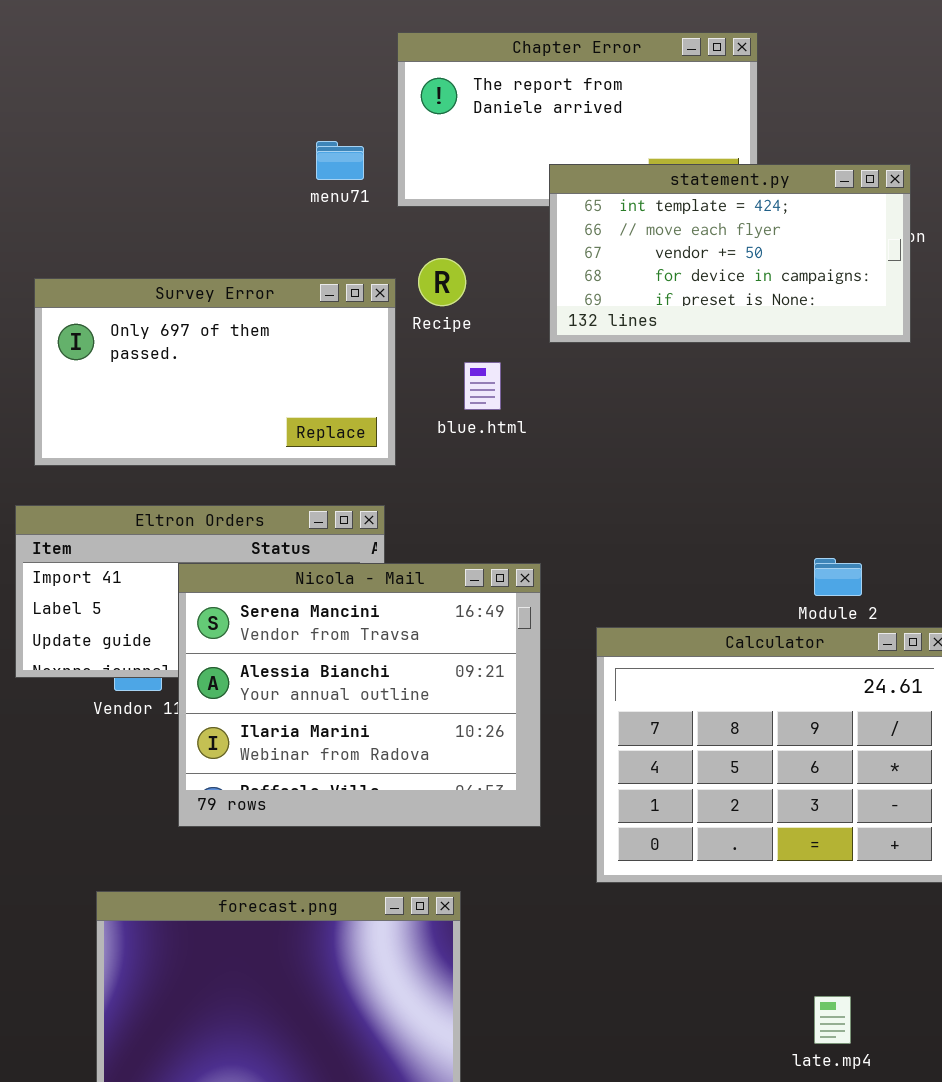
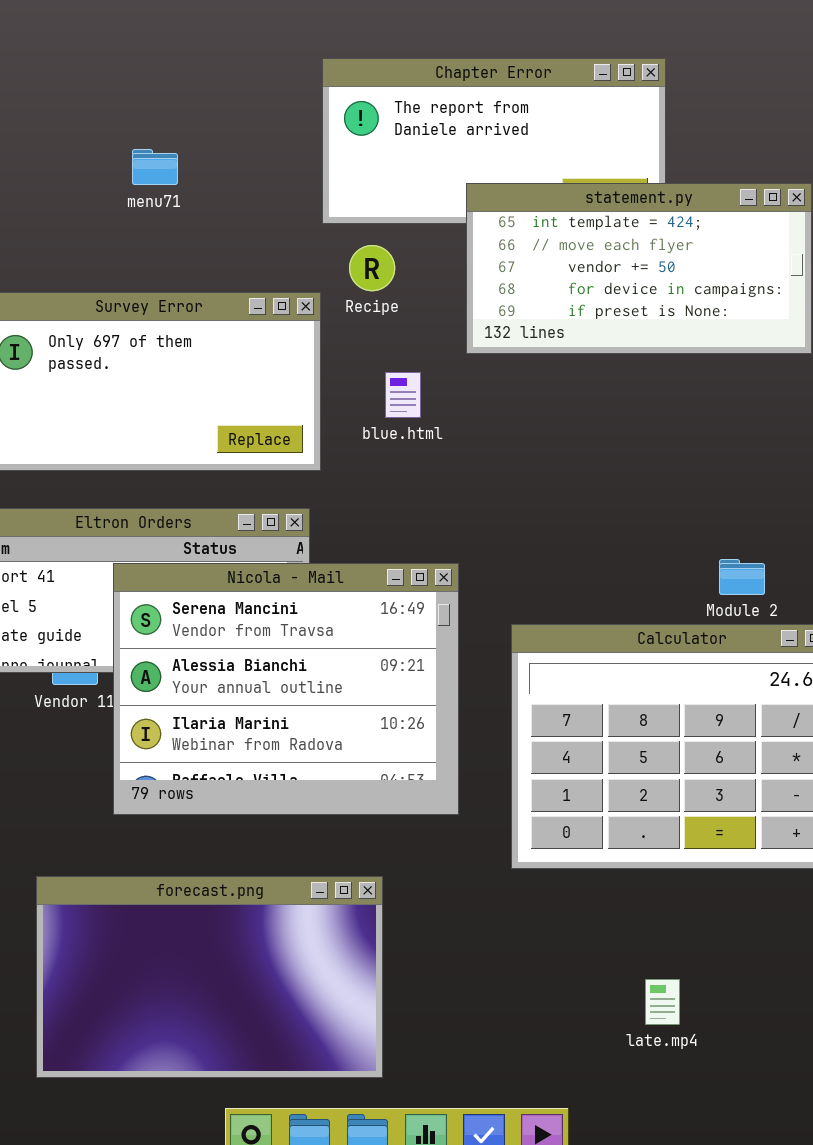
menu71: [316,141,364,180] -> [132,149,178,185], moved
Recipe: [418,258,466,306] -> [349,245,395,291], moved
late.mp4: [814,996,851,1044] -> [645,979,680,1025], moved

